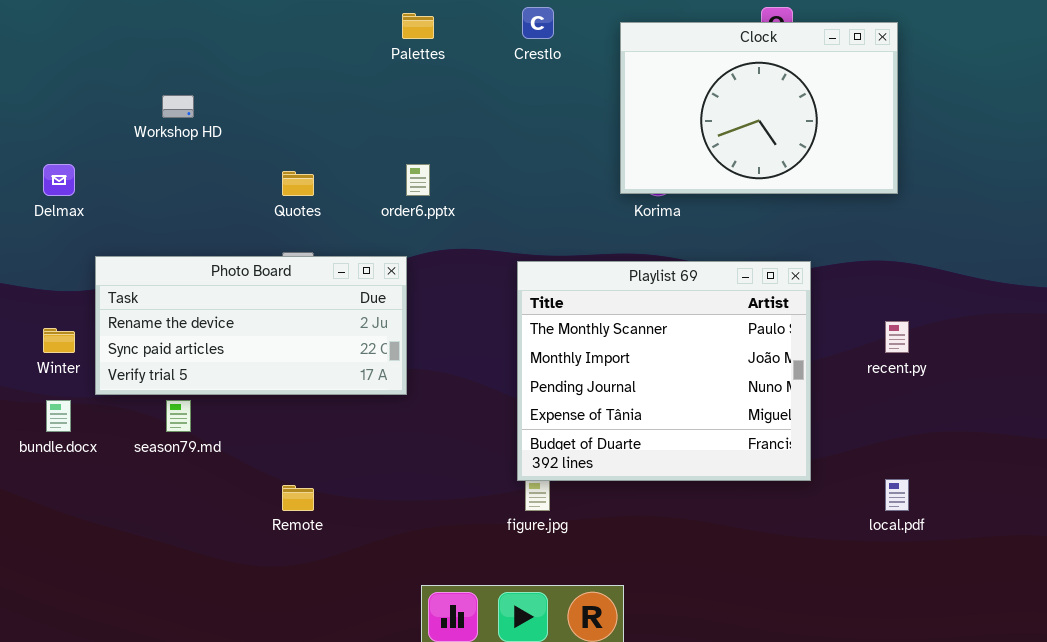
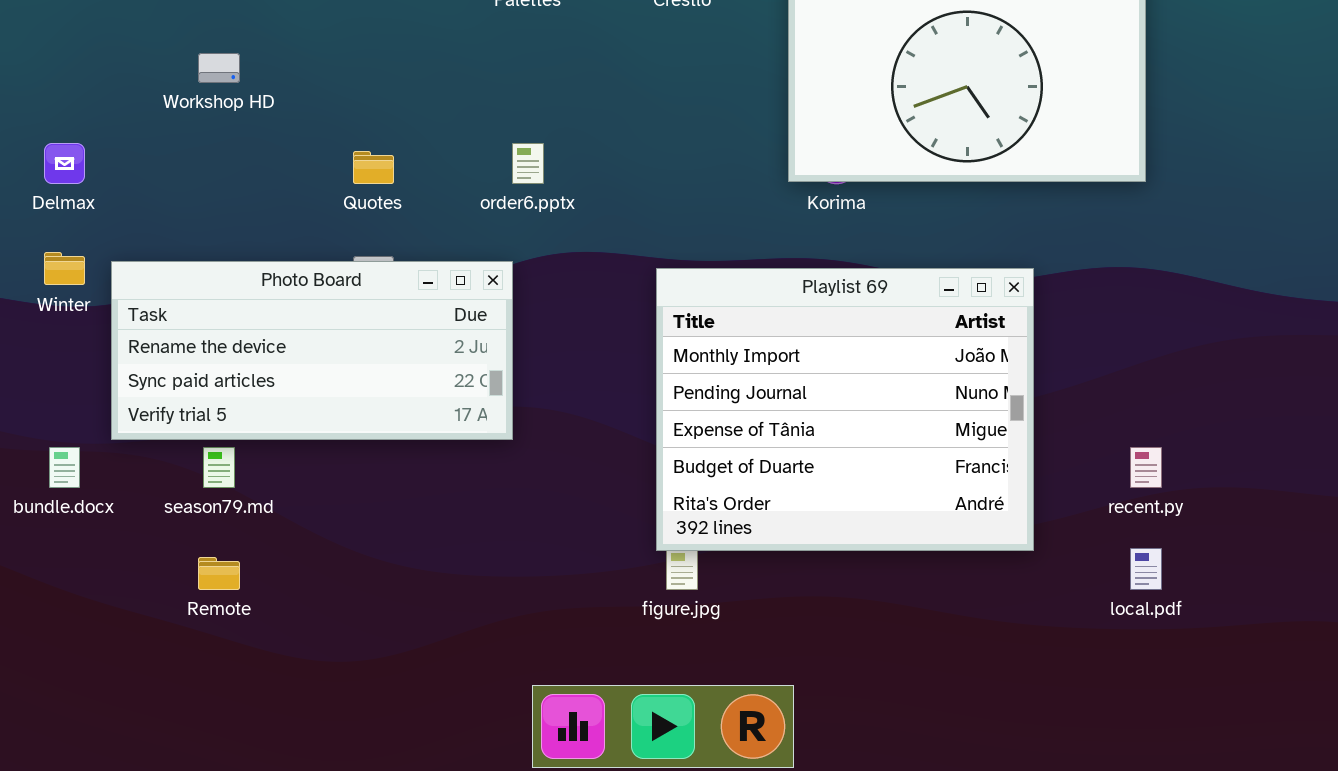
Playlist 69: [517,261,811,481] -> [656,268,1034,551], scrolled down 1 row
recent.py: [885,321,909,353] -> [1130,447,1162,488], moved
Winter: [43,328,75,353] -> [44,252,85,285], moved
Remote: [282,485,314,511] -> [198,557,240,590], moved

